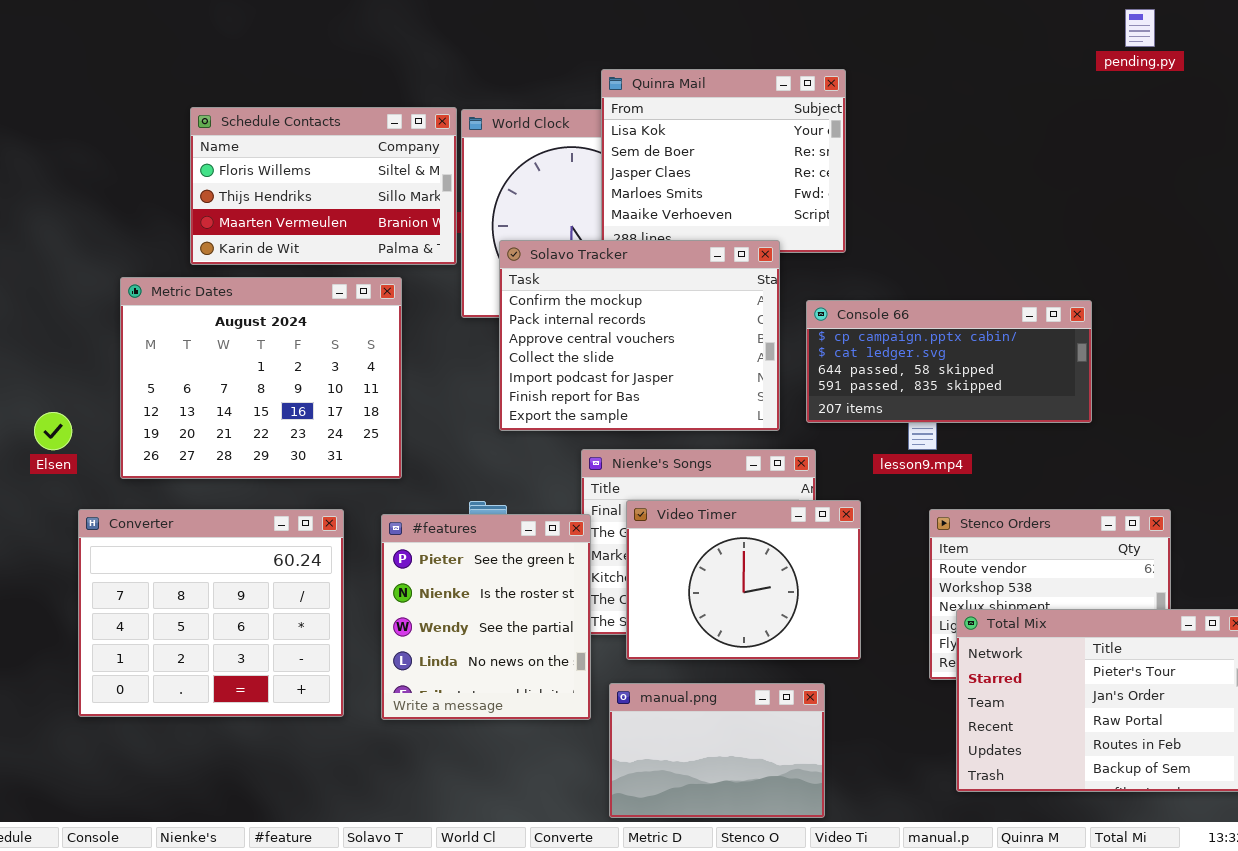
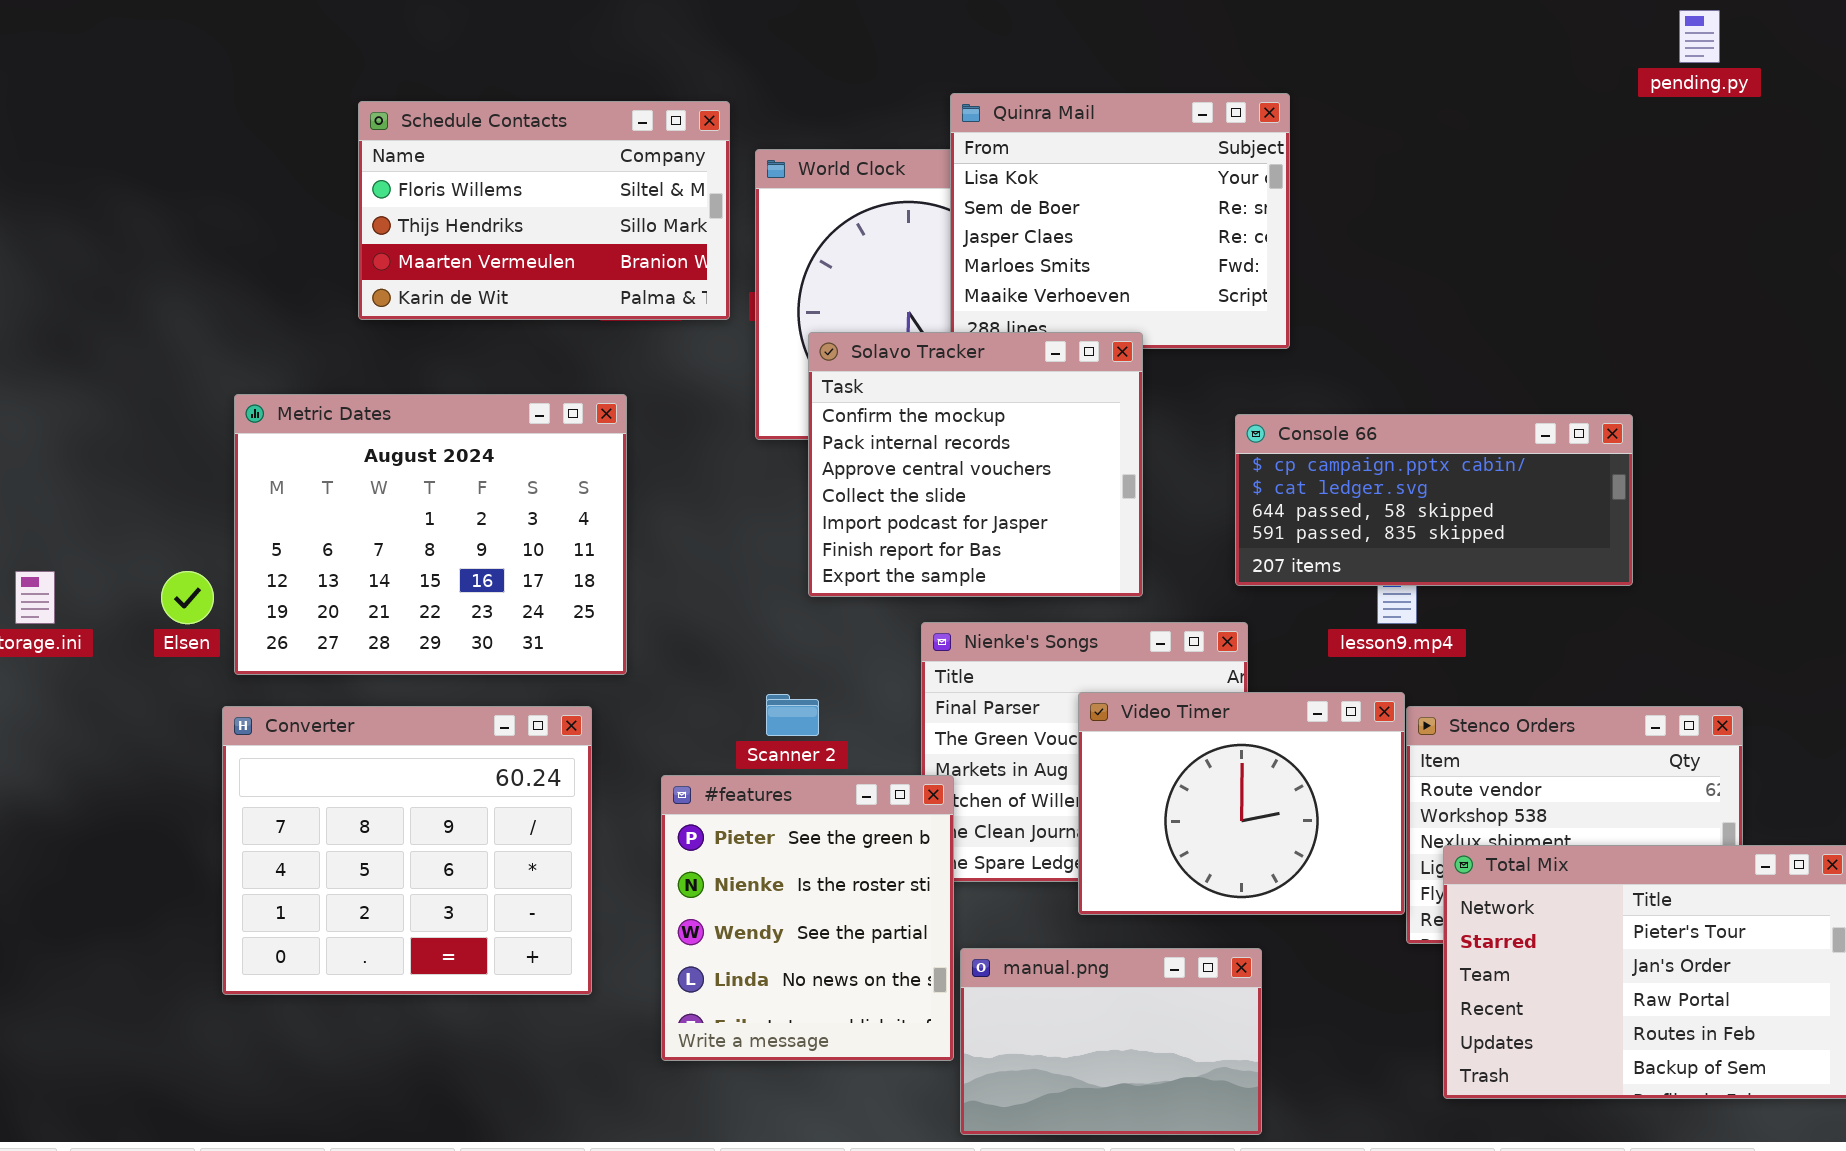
Schedule Contacts: [190,107,457,265] -> [358,101,730,320], moved
Solavo Tracker: [499,240,780,431] -> [808,332,1143,597], resized
Metric Dates: [120,277,402,479] -> [234,394,627,675], moved
Video Timer: [626,500,861,660] -> [1078,692,1405,915], moved
#features: [381,514,591,720] -> [661,775,954,1061], moved

